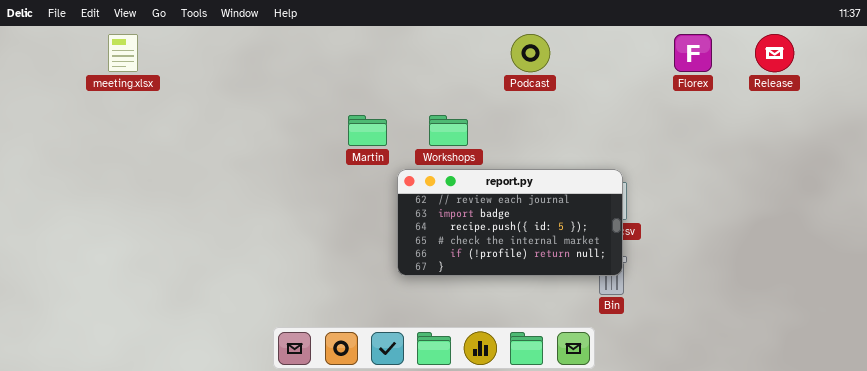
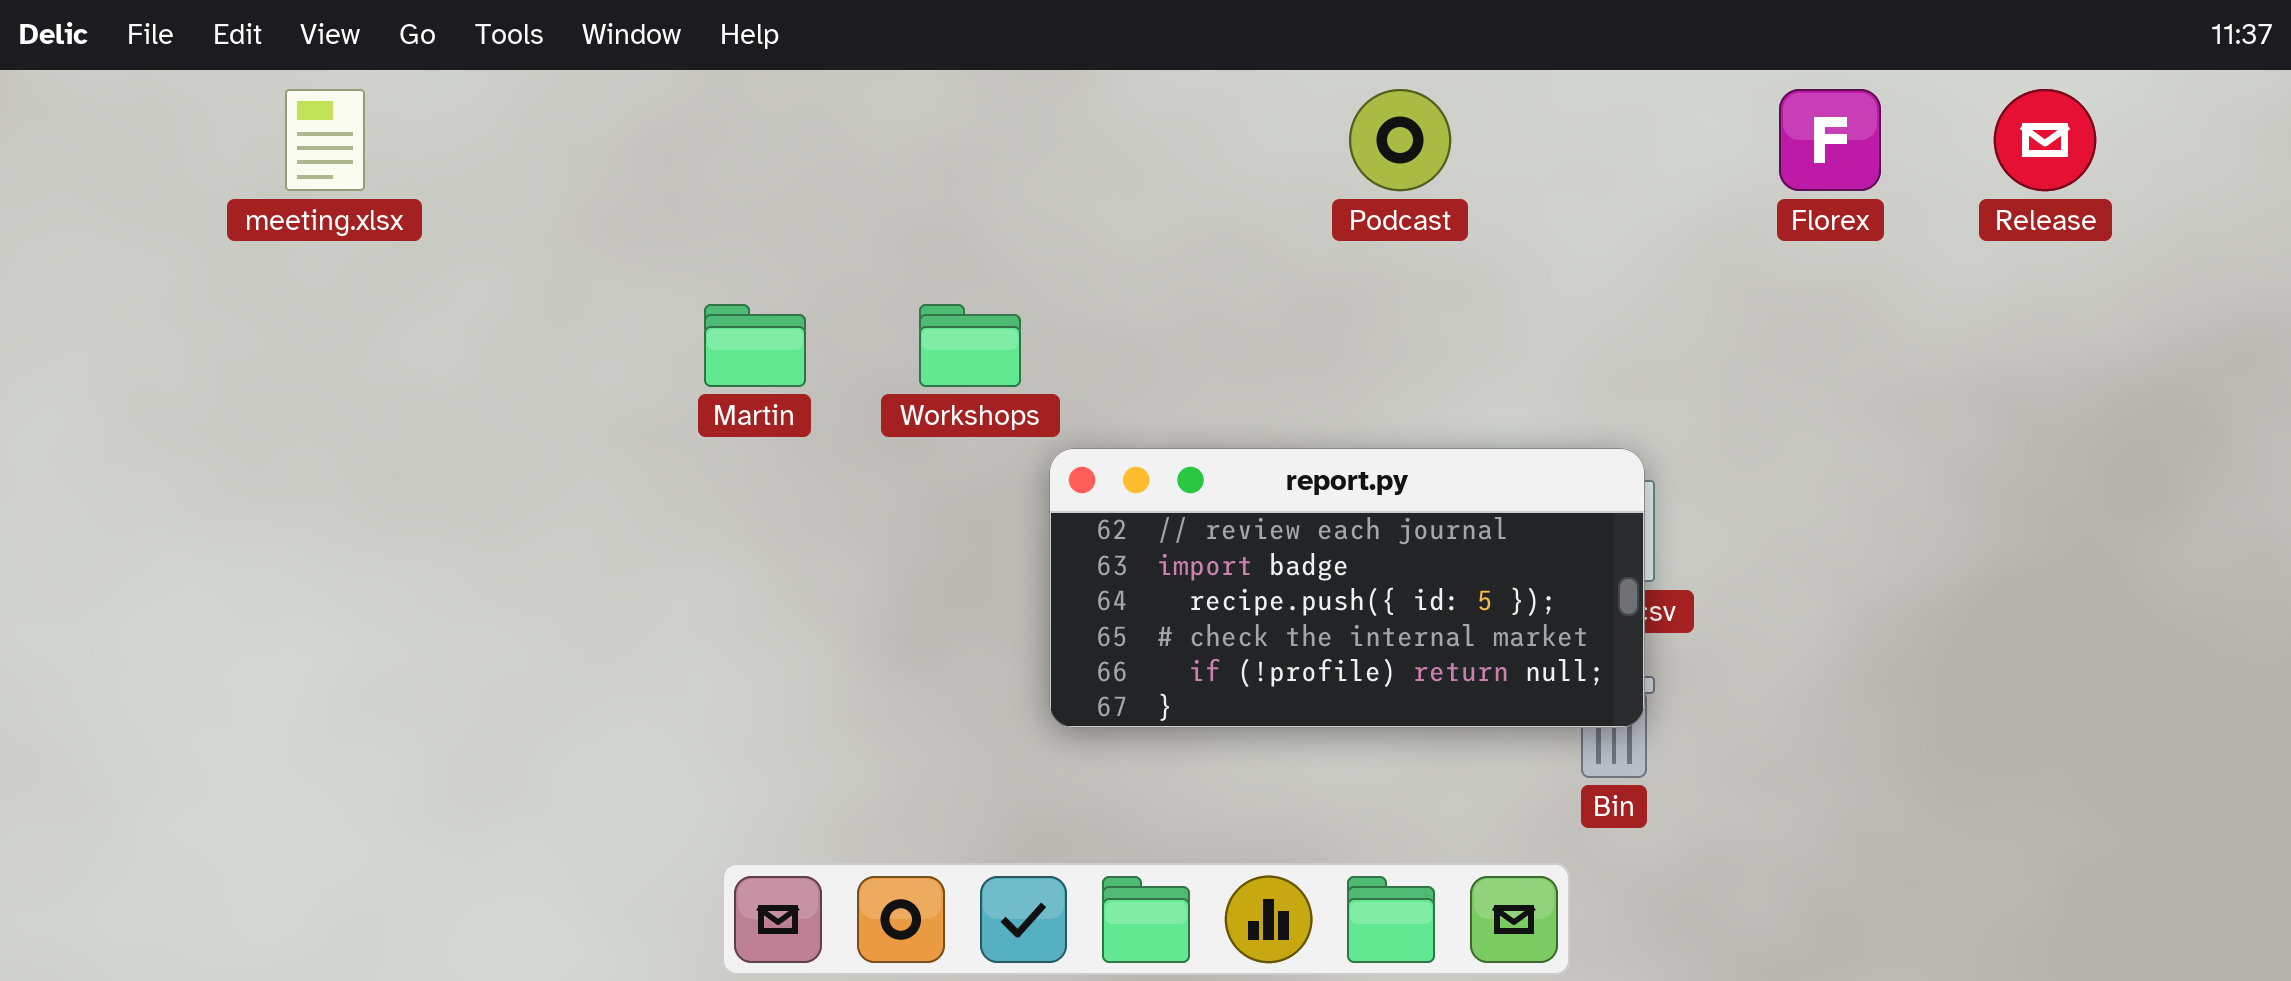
Martin: [348,115,387,146] -> [704,304,806,387], moved
Workshops: [429,115,468,146] -> [919,304,1021,387], moved

